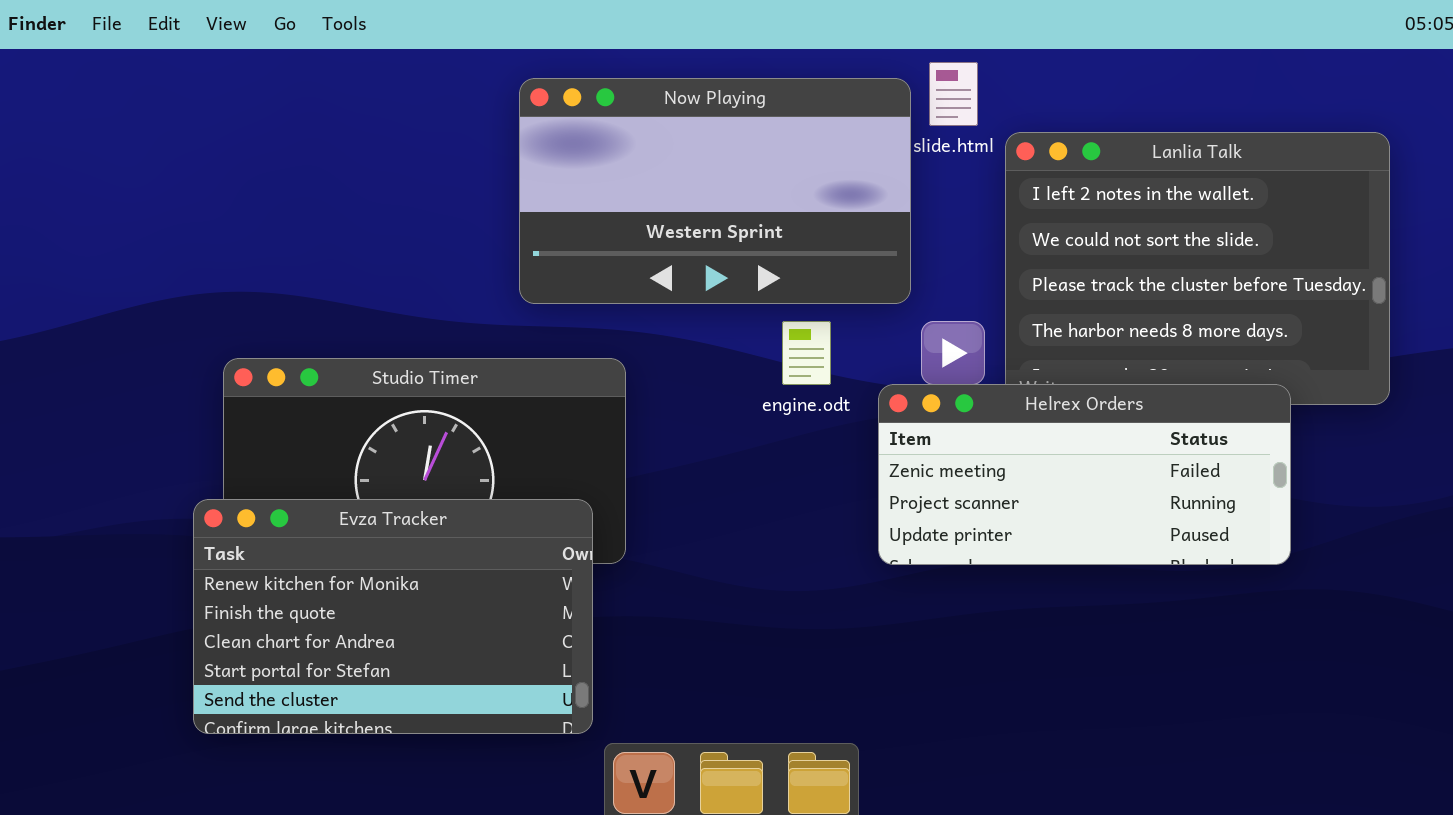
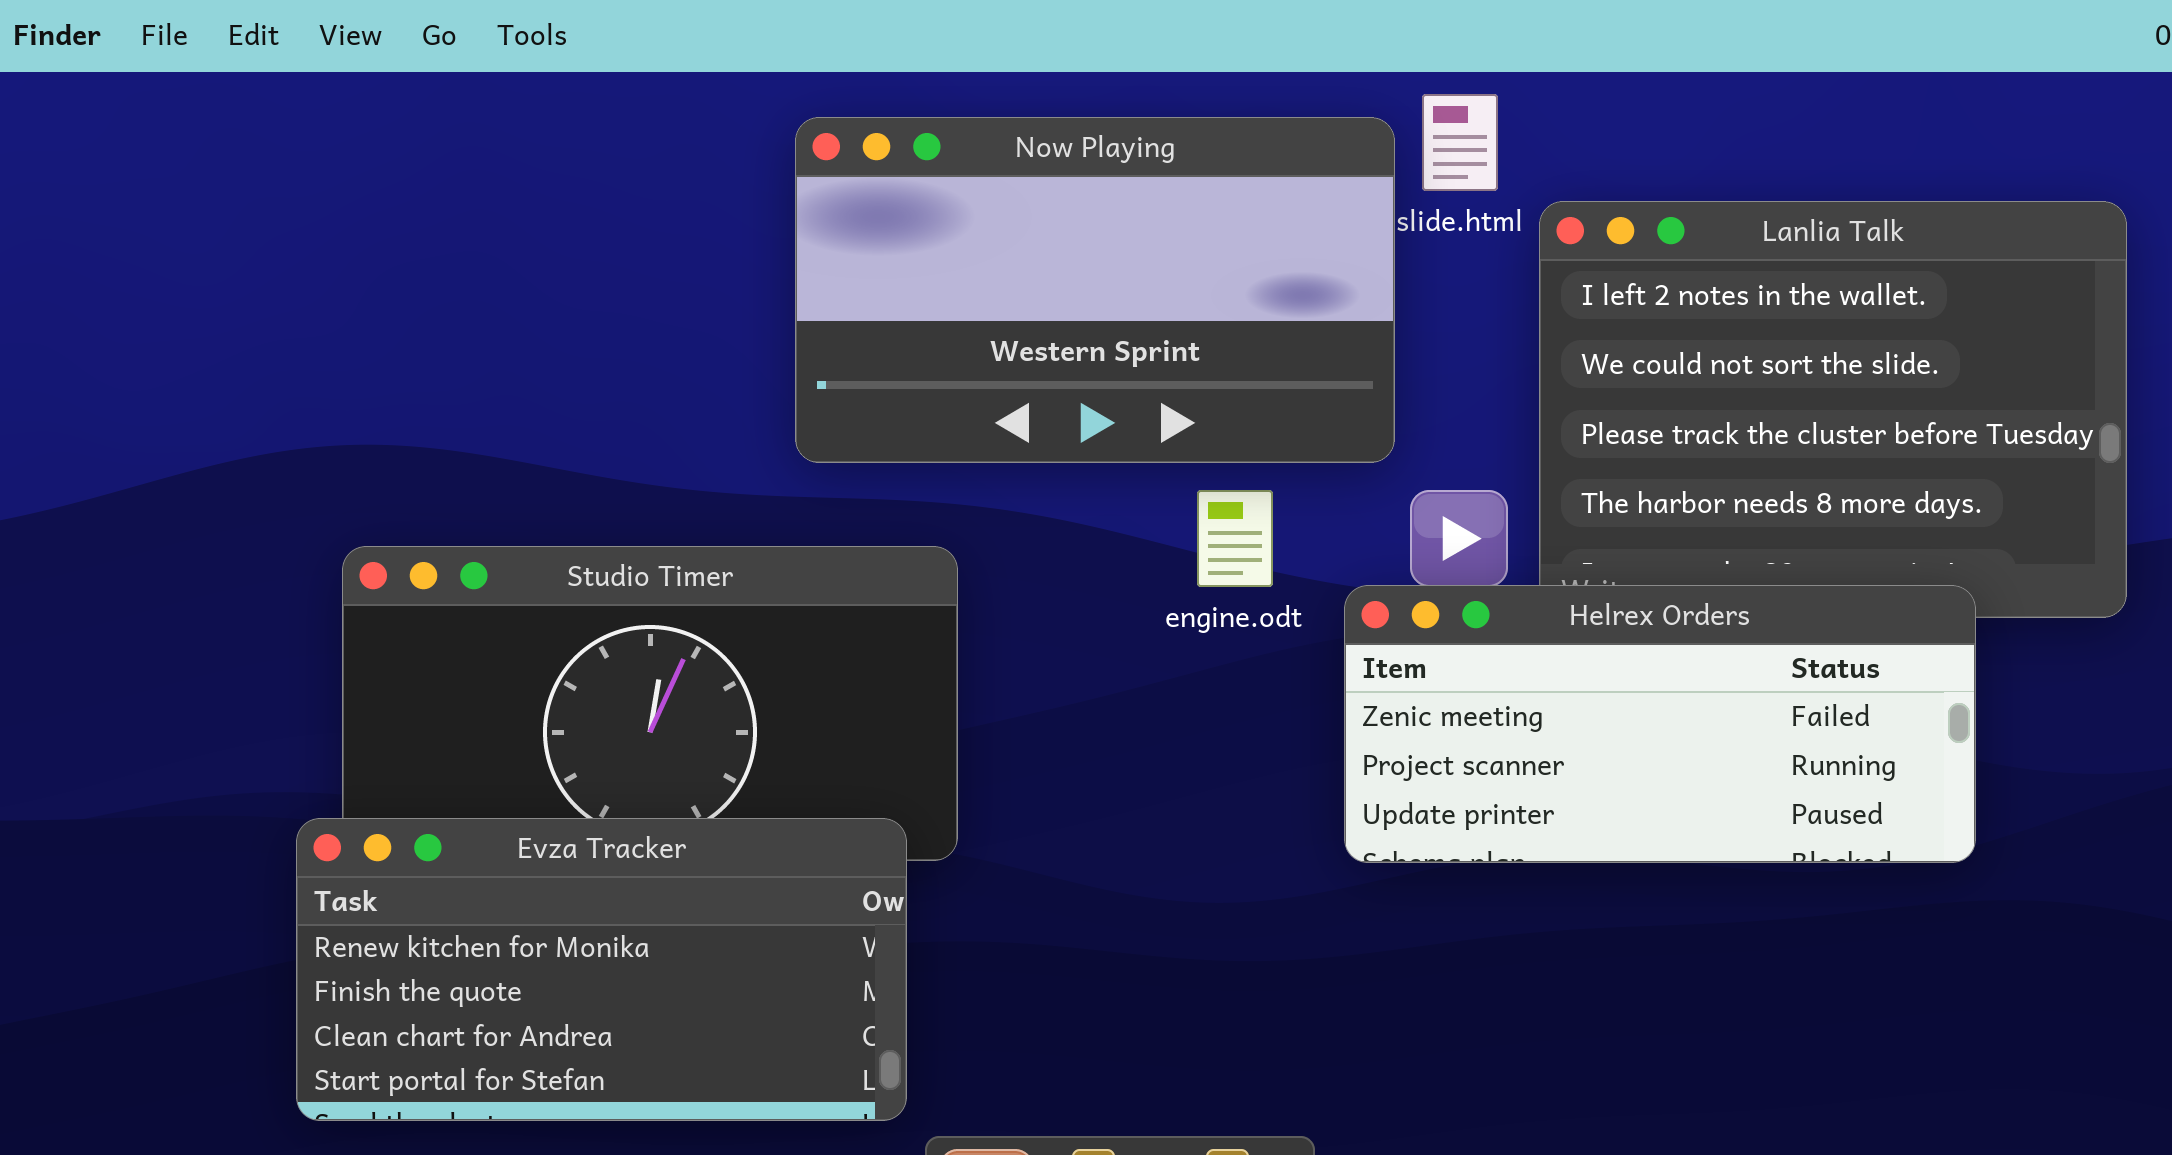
Evza Tracker: [193,499,593,734] -> [296,818,907,1121], resized

